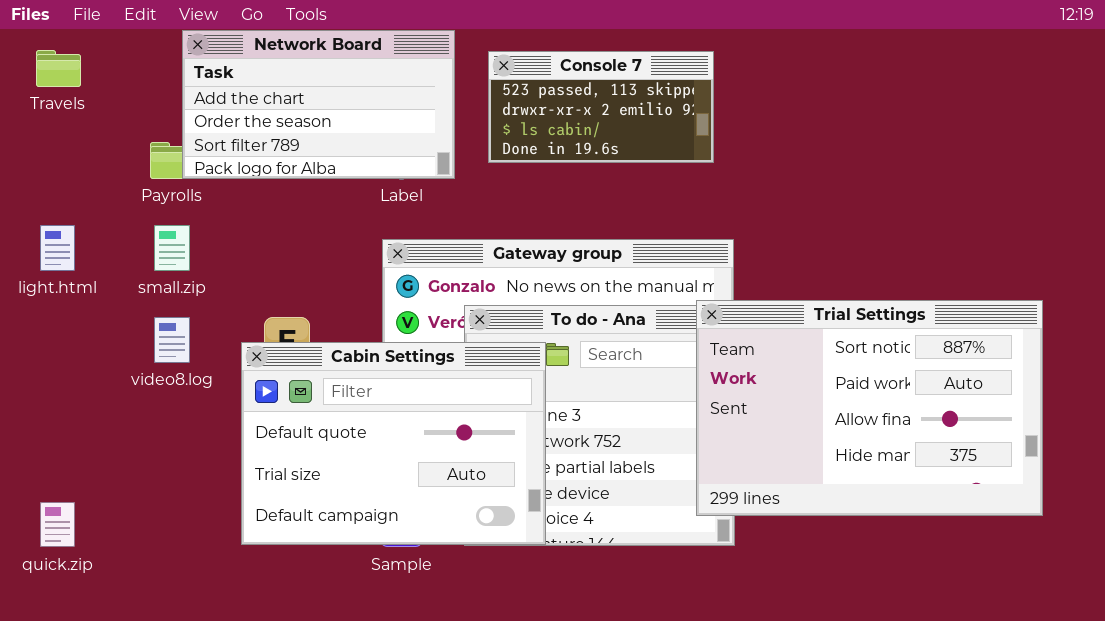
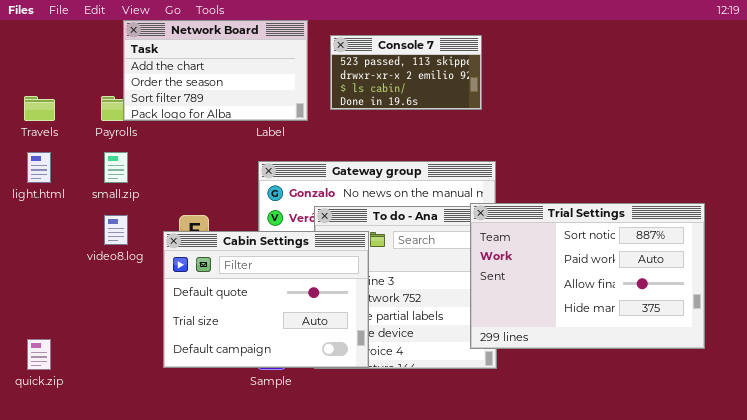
Travels: [36,50,81,87] -> [24,96,55,121], moved

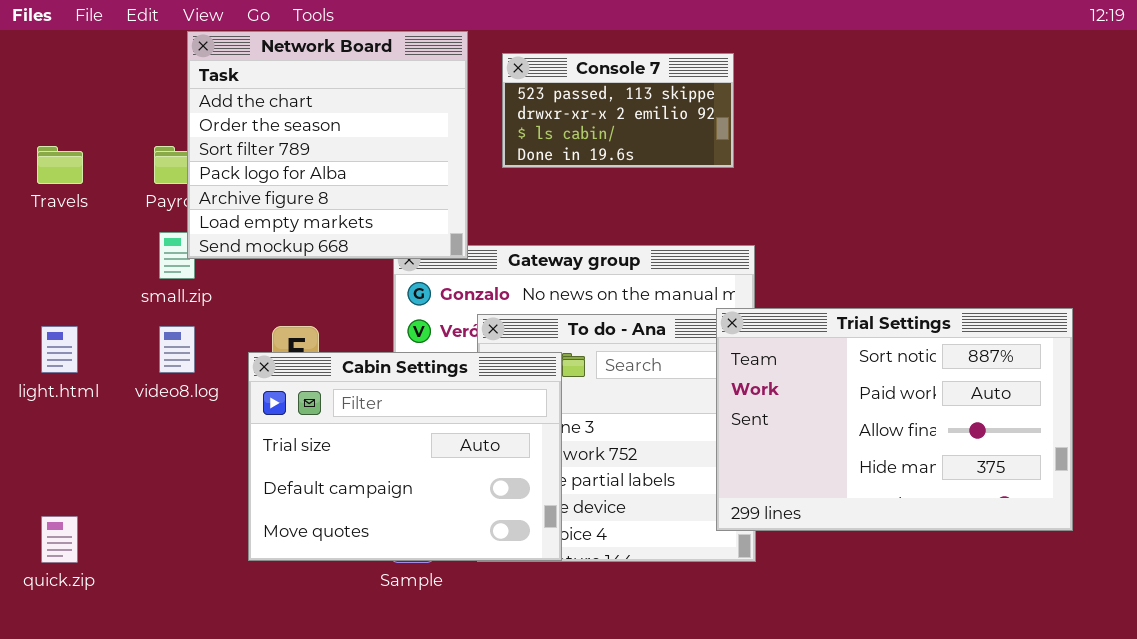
Network Board: [123,20,308,121] -> [187,31,468,259], resized
light.html: [27,152,51,183] -> [41,326,78,373], moved
Cabin Settings: [163,231,369,368] -> [248,352,562,561], scrolled down 1 row

